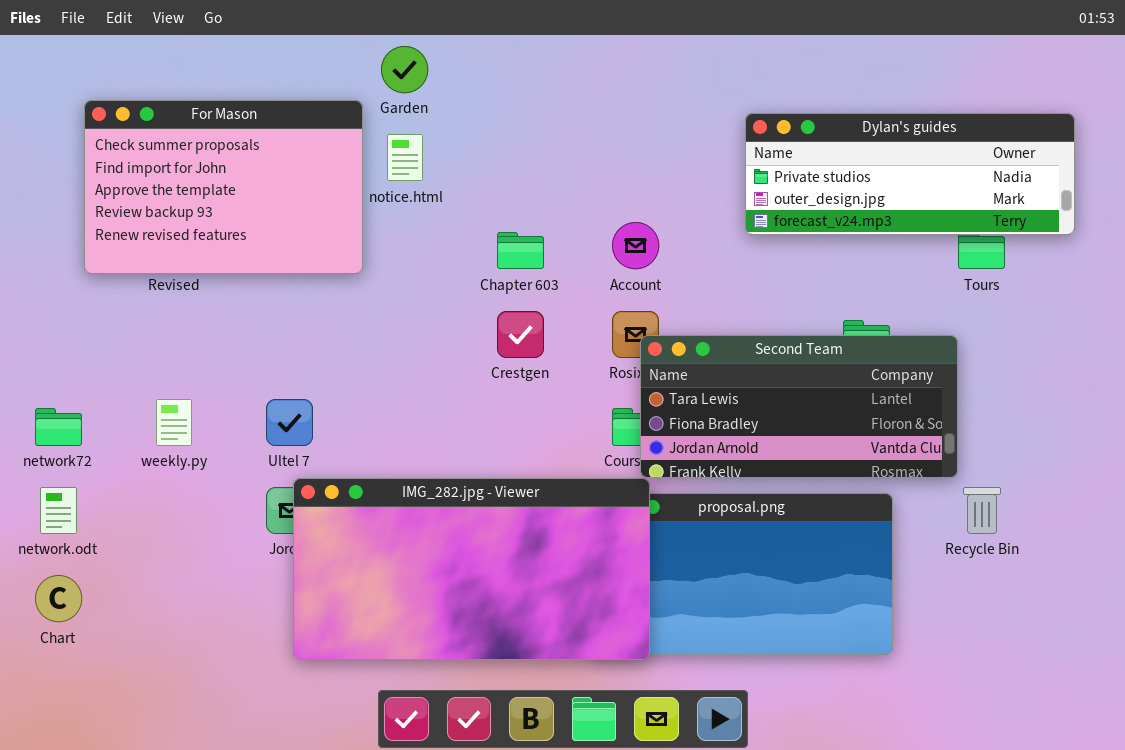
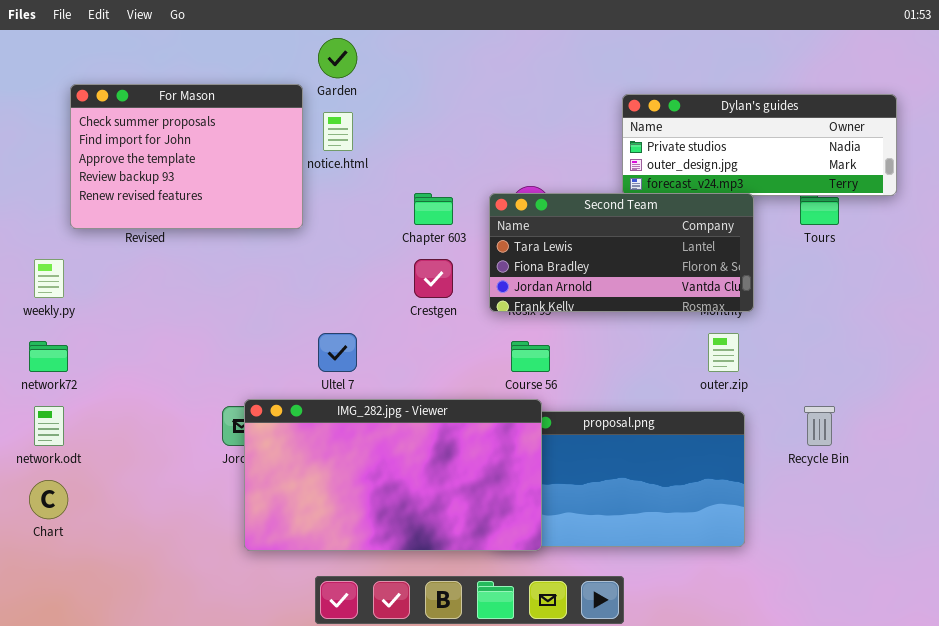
Second Team: [640,335,958,478] -> [489,193,754,312], moved
weekly.py: [156,399,192,446] -> [34,259,64,298], moved
Ultel 7: [266,399,313,446] -> [318,333,357,372], moved

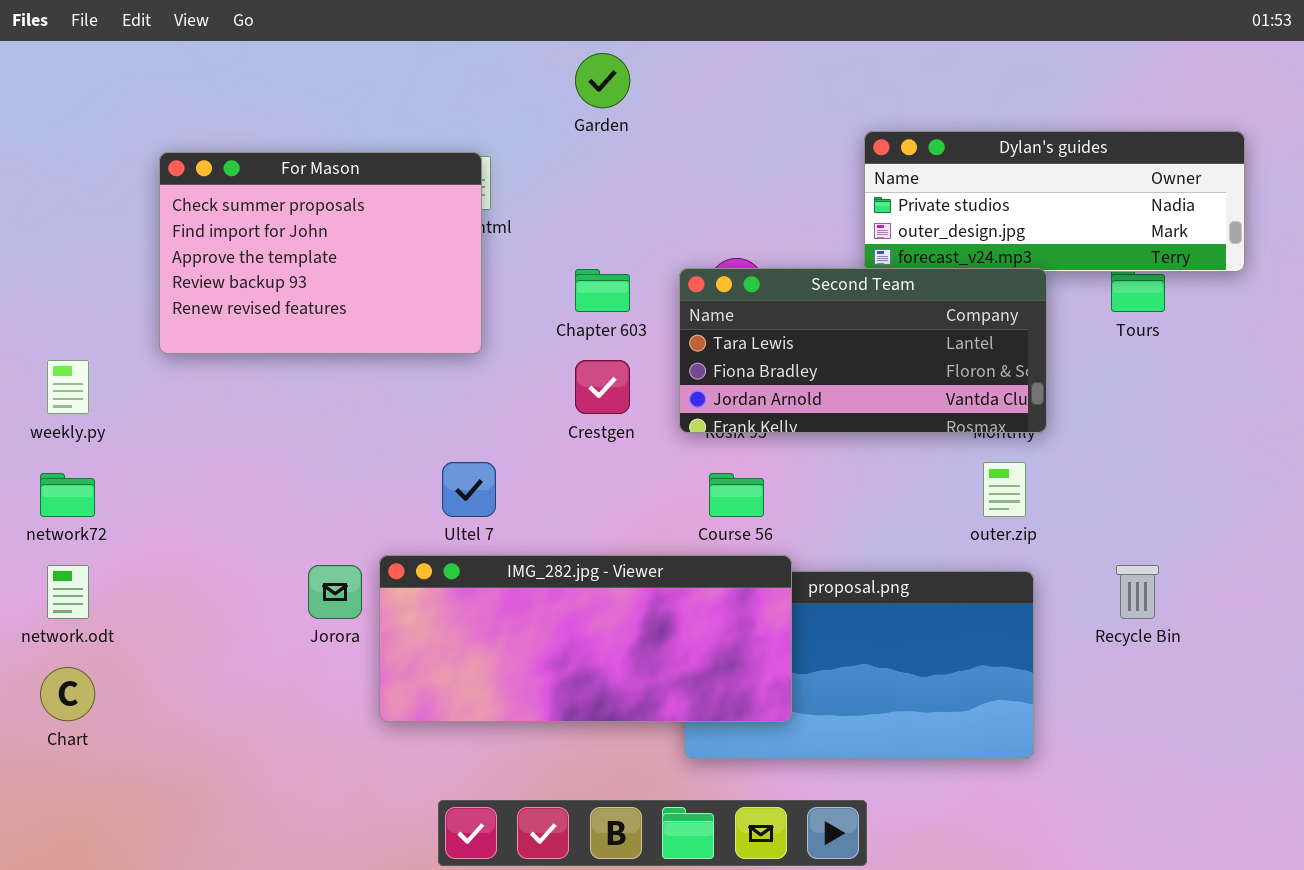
Garden: [318,38,357,78] -> [575,53,630,108], moved
For Mason: [70,84,303,229] -> [159,152,482,354], moved
IMG_282.jpg - Viewer: [244,399,542,551] -> [379,555,792,722], moved, resized

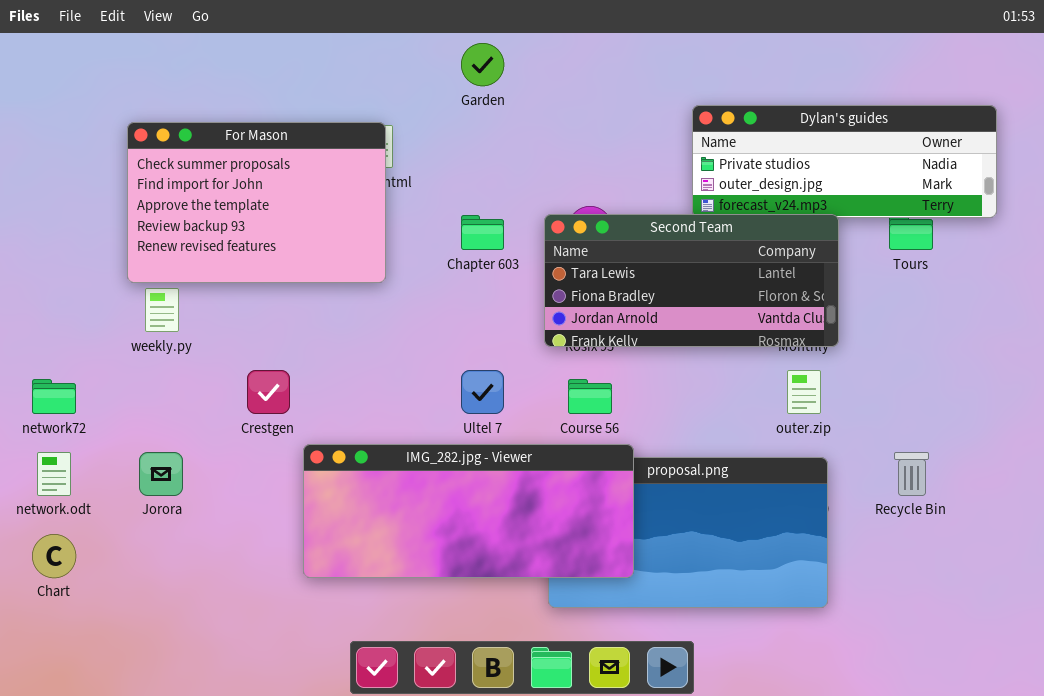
weekly.py: [47,360,89,414] -> [145,288,179,332], moved
Crestgen: [575,360,630,414] -> [247,370,290,414], moved
Ultel 7: [442,462,496,517] -> [461,370,504,414], moved
Jorora: [308,565,362,619] -> [139,452,183,496], moved

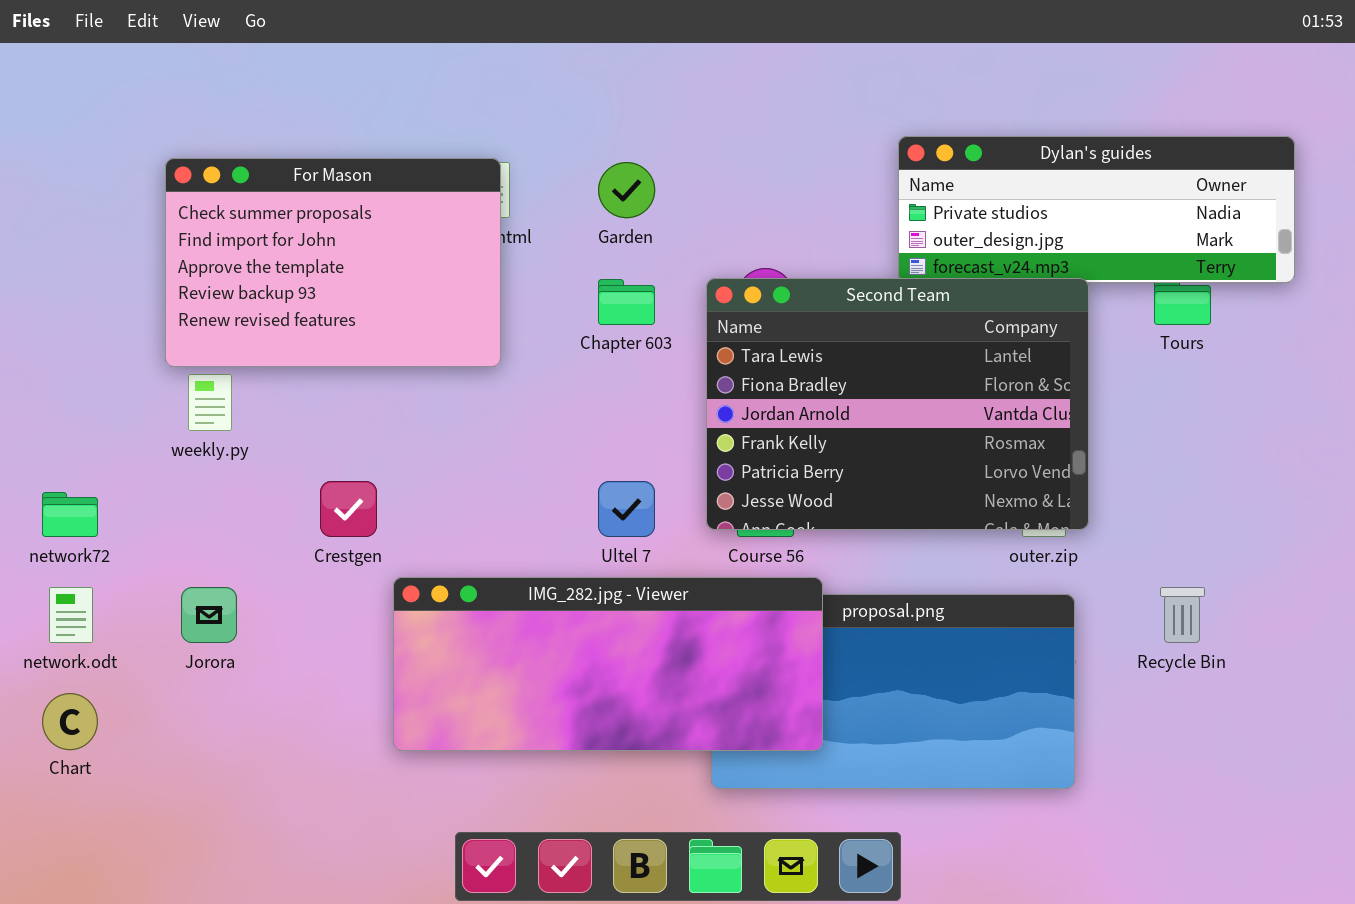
Garden: [461,43,504,86] -> [598,162,655,218], moved
Second Team: [544,214,839,347] -> [706,278,1089,530], resized

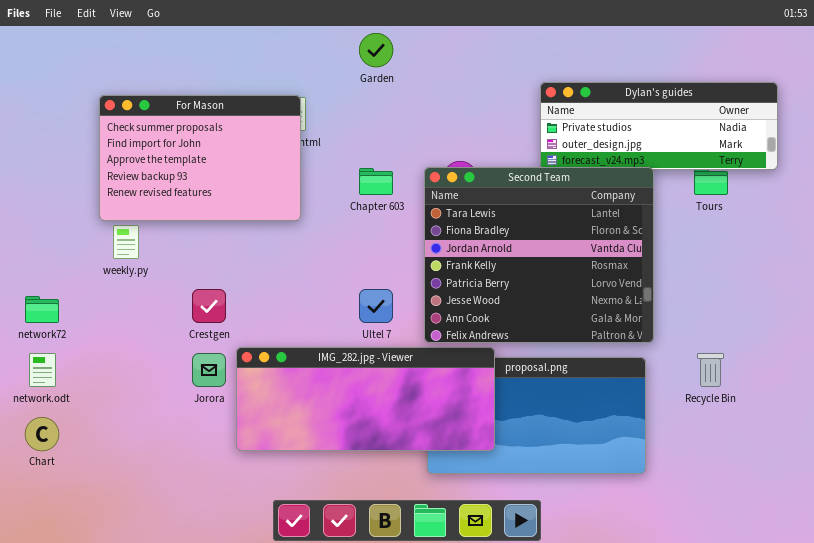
Garden: [598,162,655,218] -> [359,33,393,67], moved
Second Team: [706,278,1089,530] -> [424,167,654,343], resized
Jorora: [181,587,237,643] -> [192,353,226,387], moved

